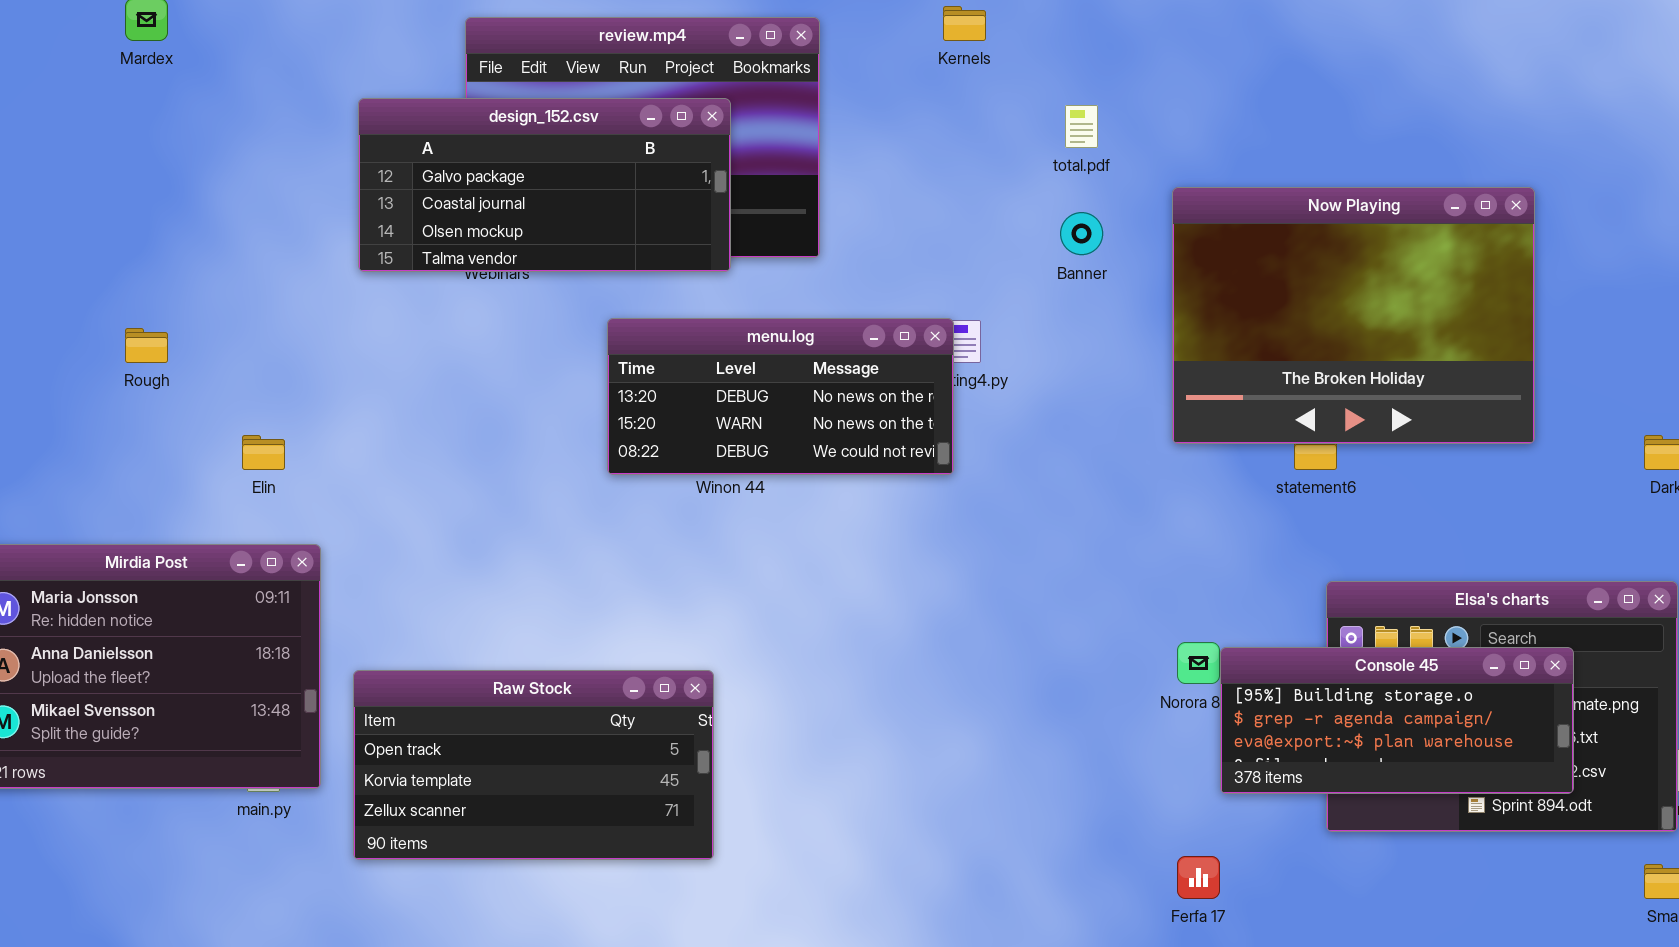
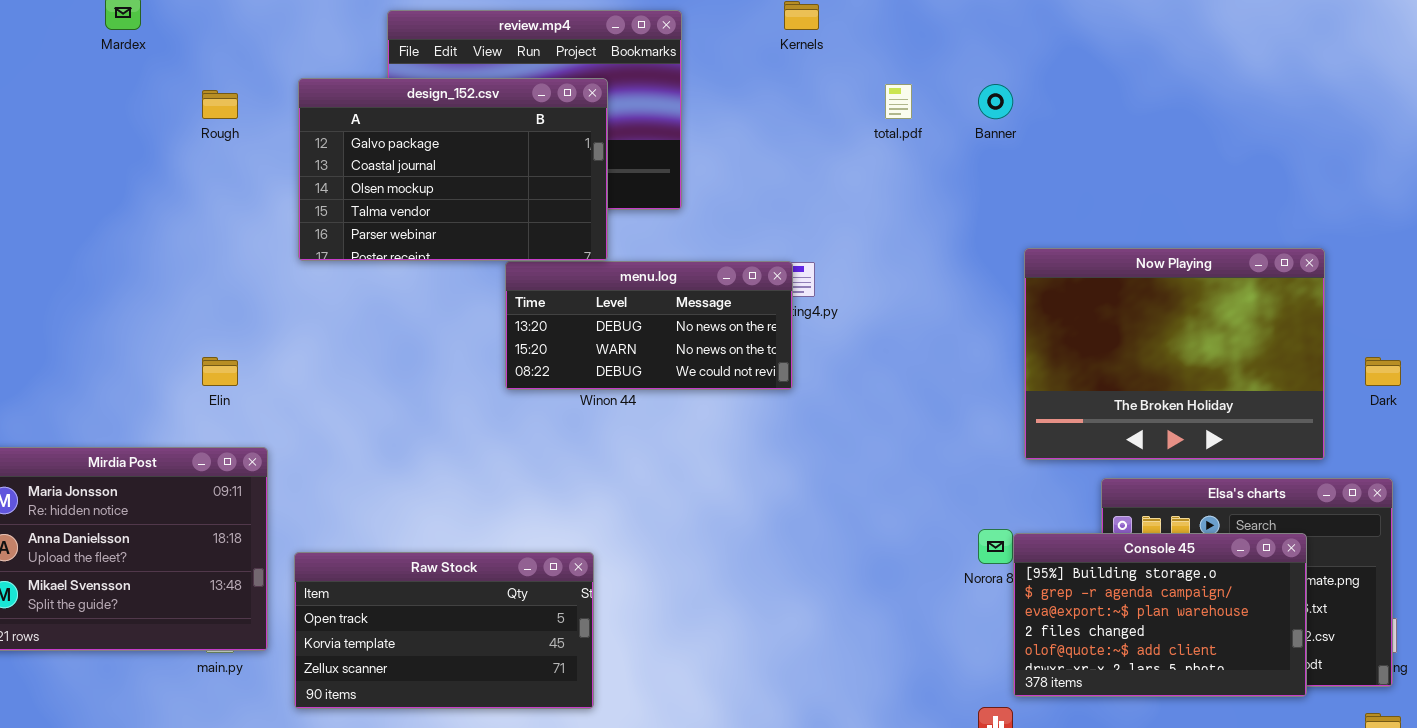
design_152.csv: [358,98,731,272] -> [298,78,608,261], resized
Now Playing: [1172,187,1535,444] -> [1024,248,1325,460], moved
Banner: [1060,212,1103,255] -> [978,84,1013,119], moved
Rough: [125,328,168,363] -> [202,90,238,119], moved
Console 45: [1220,647,1574,794] -> [1013,533,1307,697], resized

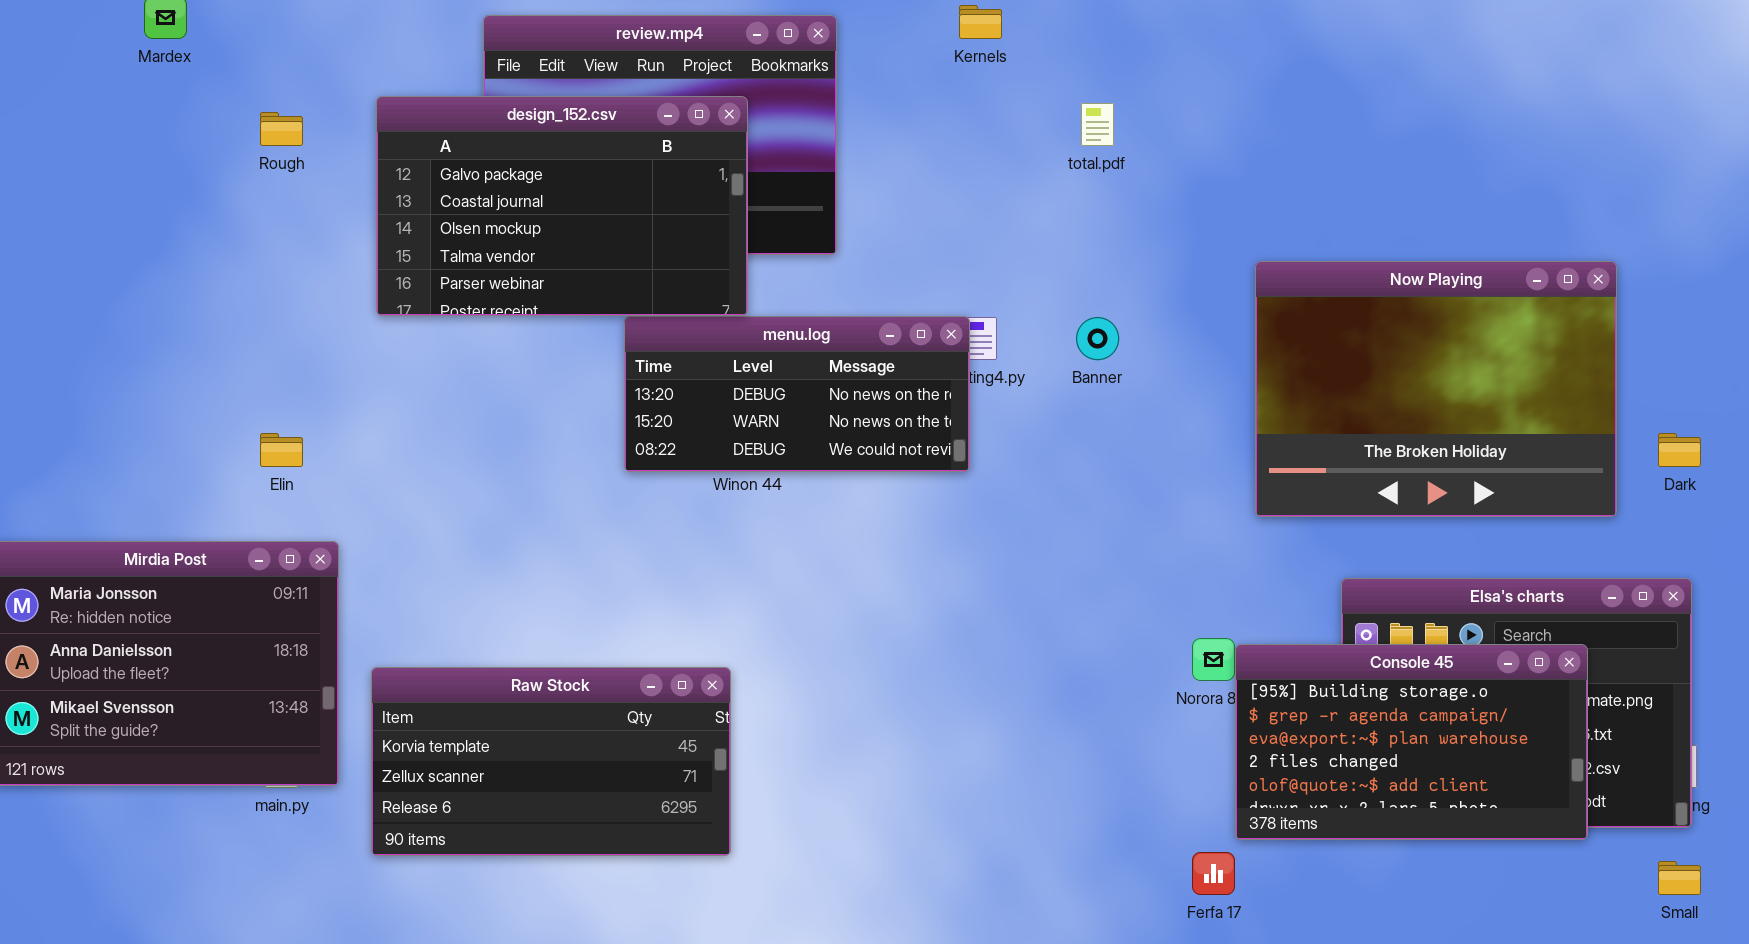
Banner: [978,84,1013,119] -> [1076,317,1119,360], moved
Now Playing: [1024,248,1325,460] -> [1255,261,1617,517], moved
Raw Stock: [294,552,594,709] -> [371,667,731,856], scrolled down 1 row

